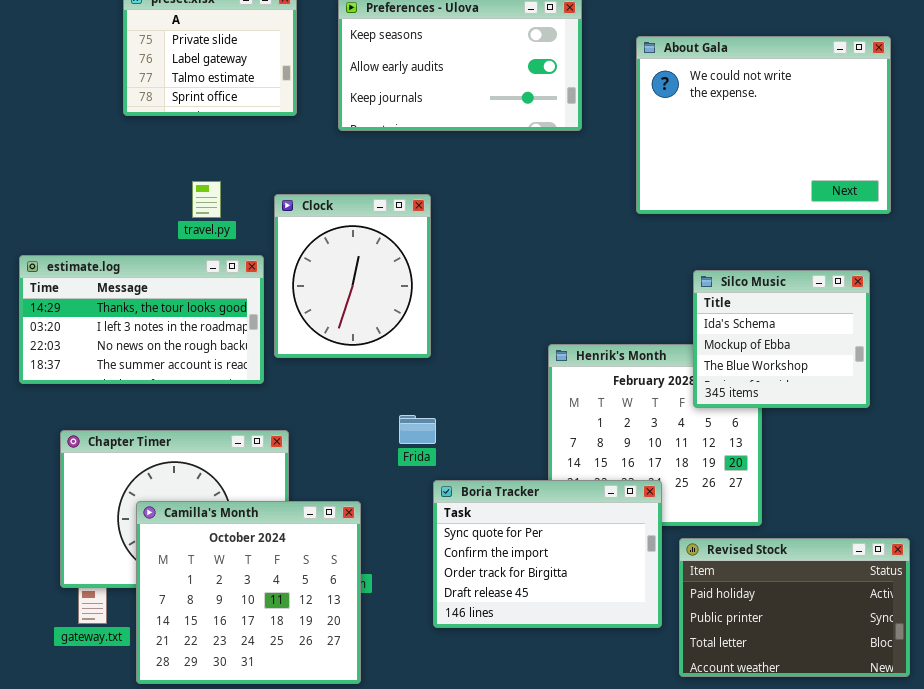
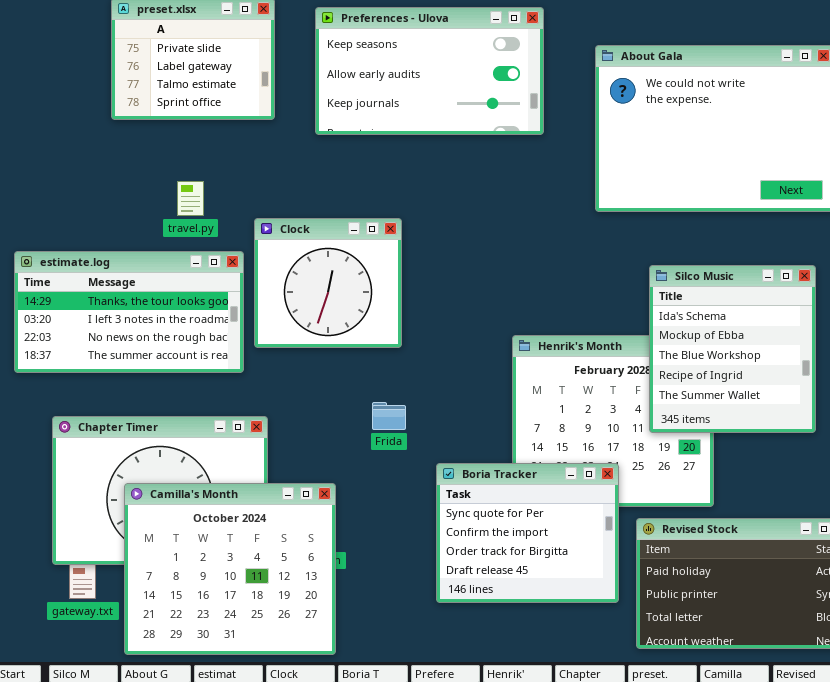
Clock: [274,194,431,358] -> [254,218,402,348], resized
Silco Music: [693,270,870,408] -> [649,265,816,433], resized
Boria Tracker: [433,480,662,628] -> [436,463,619,603], resized

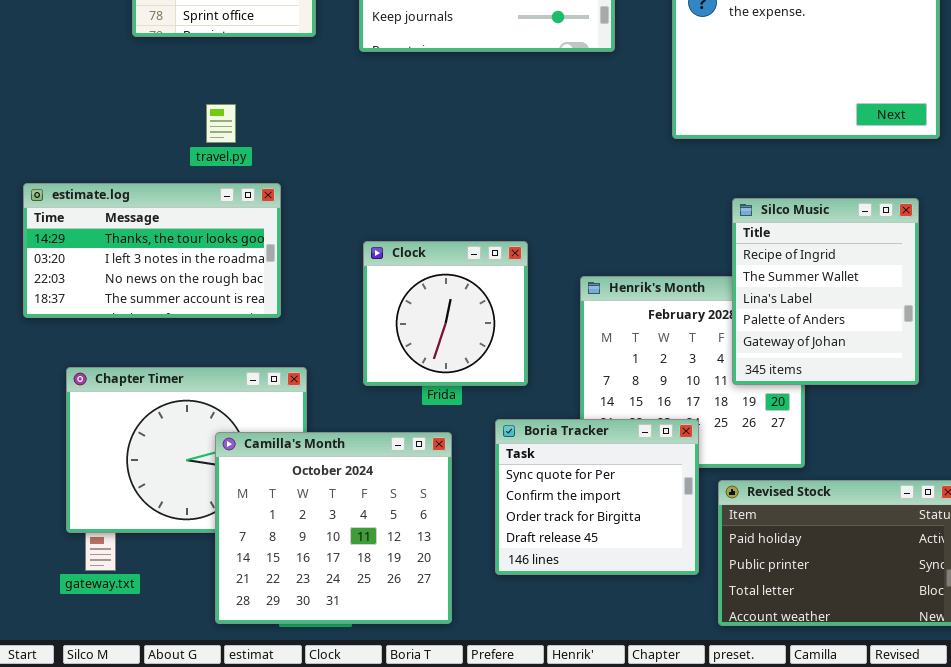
Clock: [254,218,402,348] -> [363,241,528,386], moved
Silco Music: [649,265,816,433] -> [732,198,919,385], scrolled down 3 rows
Camilla's Month: [124,483,336,655] -> [215,432,452,624], moved

